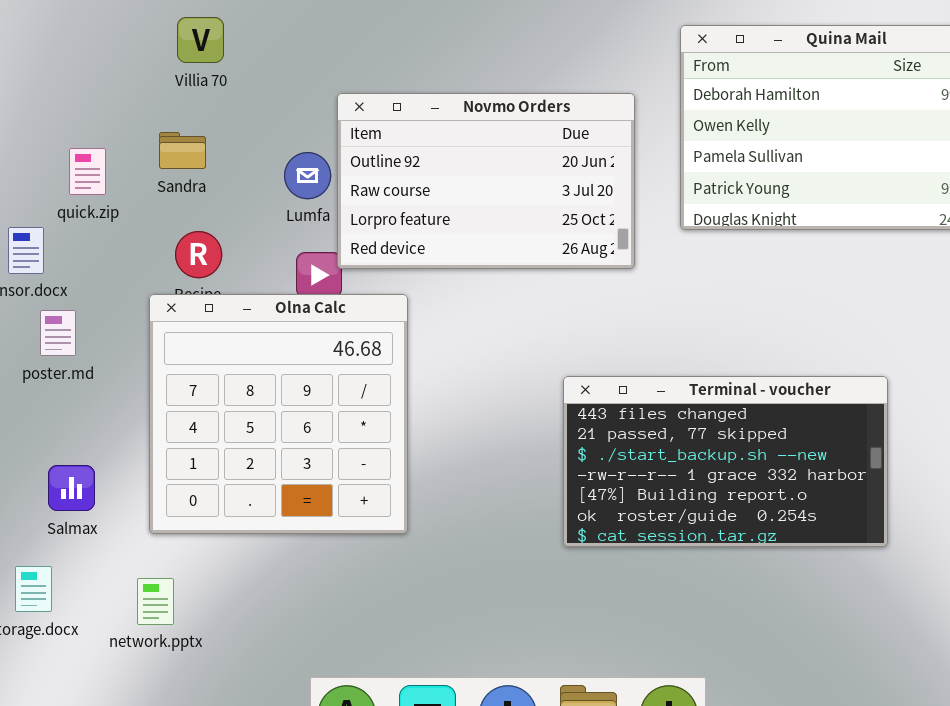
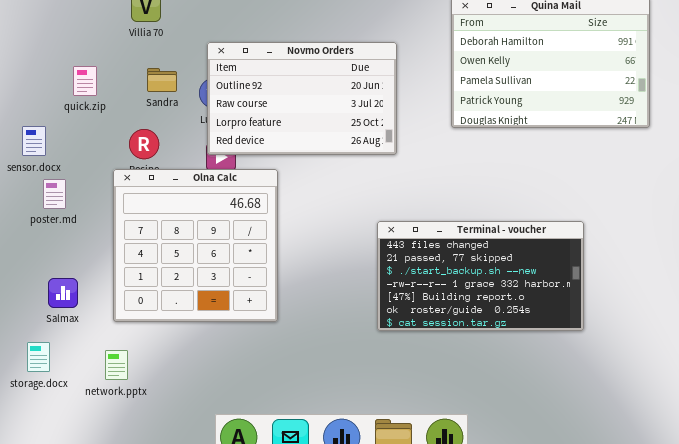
Novmo Orders: [337,93,635,269] -> [207,42,397,155], moved
Sandra: [159,132,206,169] -> [147,68,177,92], moved
quick.zip: [69,148,106,195] -> [73,66,97,96], moved

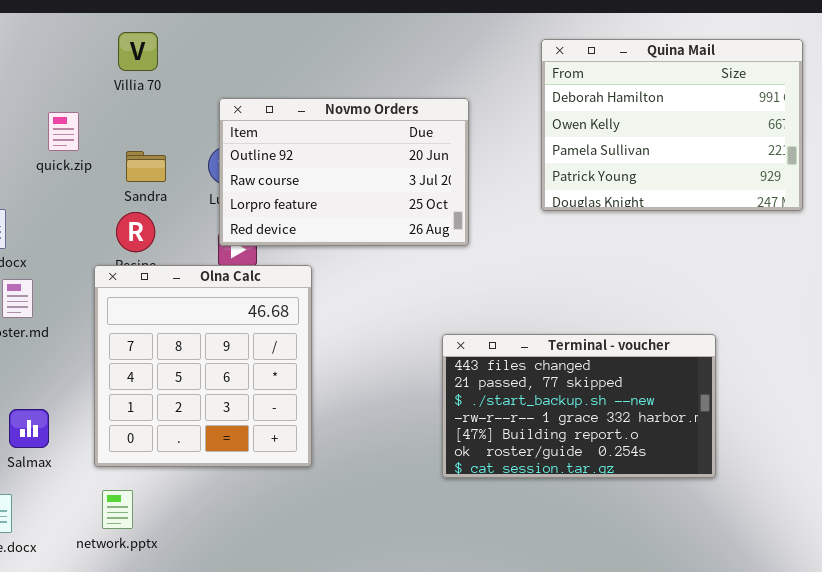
quick.zip: [73,66,97,96] -> [48,112,79,151], moved
Sandra: [147,68,177,92] -> [126,151,166,182], moved
network.pptx: [105,350,128,380] -> [102,490,133,529], moved

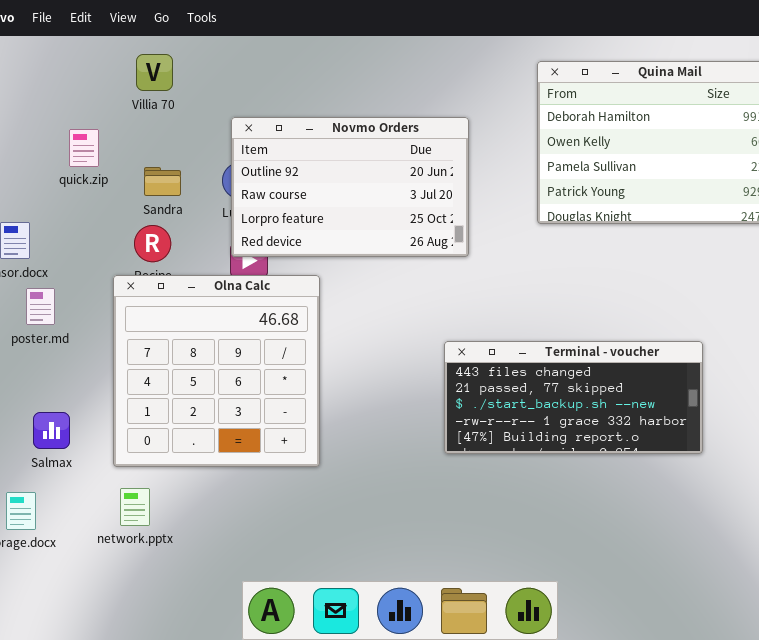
Terminal - voucher: [442,334,716,478] -> [444,341,703,454], resized

